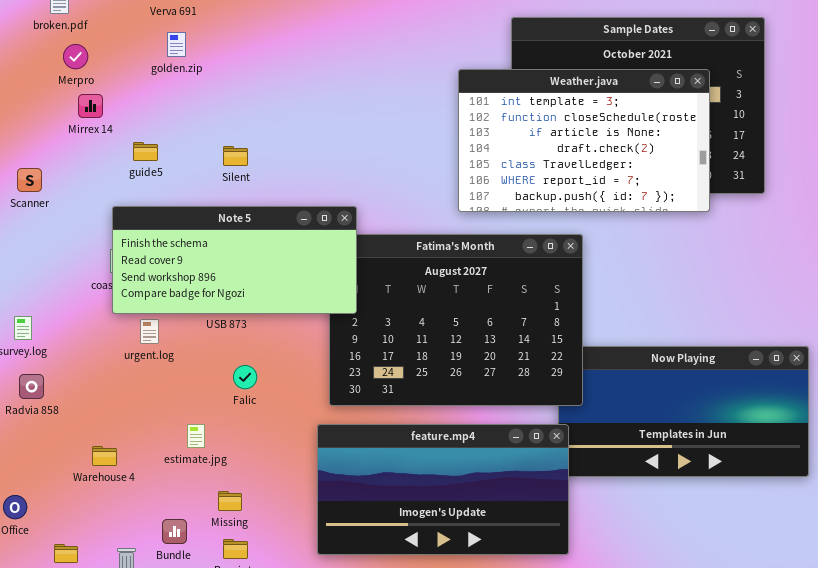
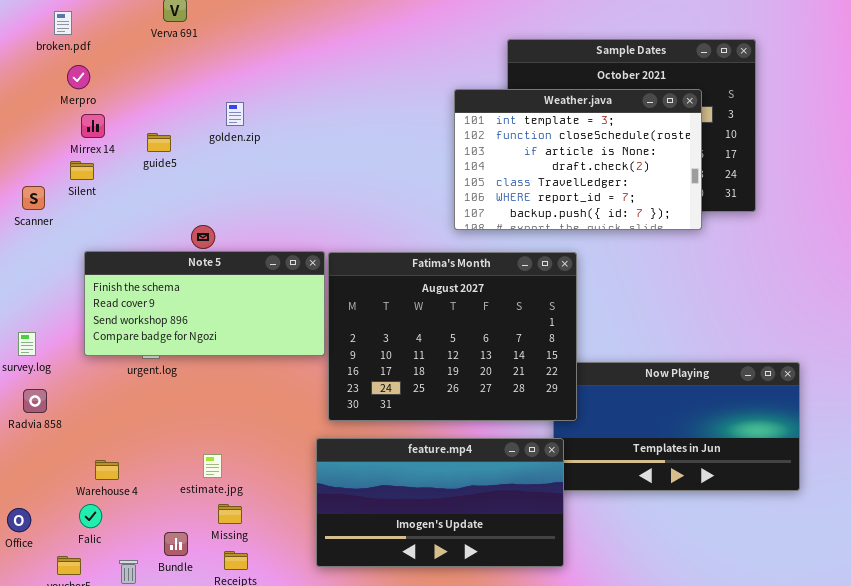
golden.zip: [167,32,186,57] -> [226,102,244,126], moved
guide5: [133,142,158,161] -> [147,133,171,152], moved
Silent: [223,146,248,166] -> [70,161,94,180], moved
Note 5: [112,206,357,314] -> [84,251,325,356], moved
Falic: [233,365,257,389] -> [79,504,102,528], moved
estimate.jpg: [187,424,205,448] -> [203,454,222,478], moved

